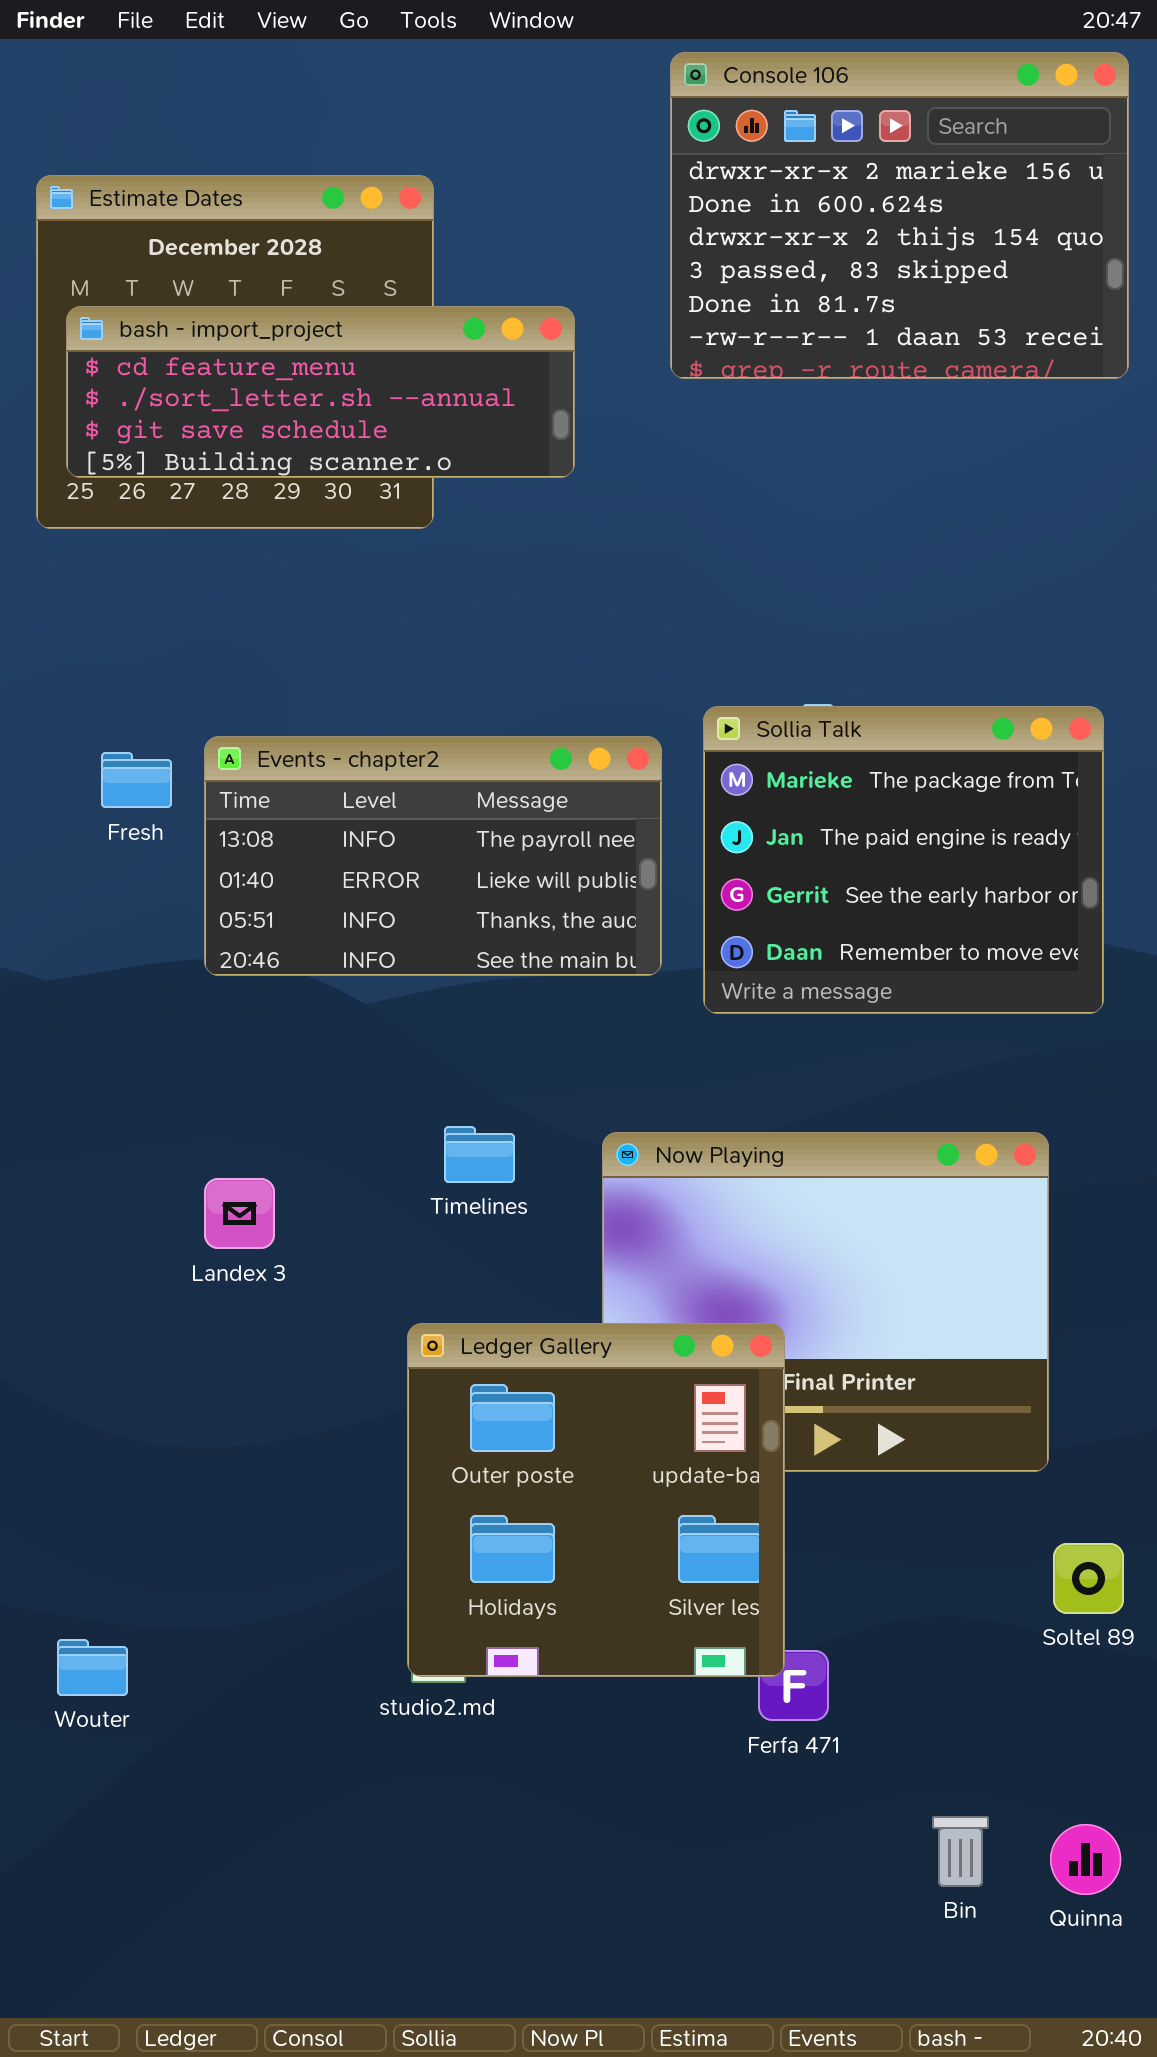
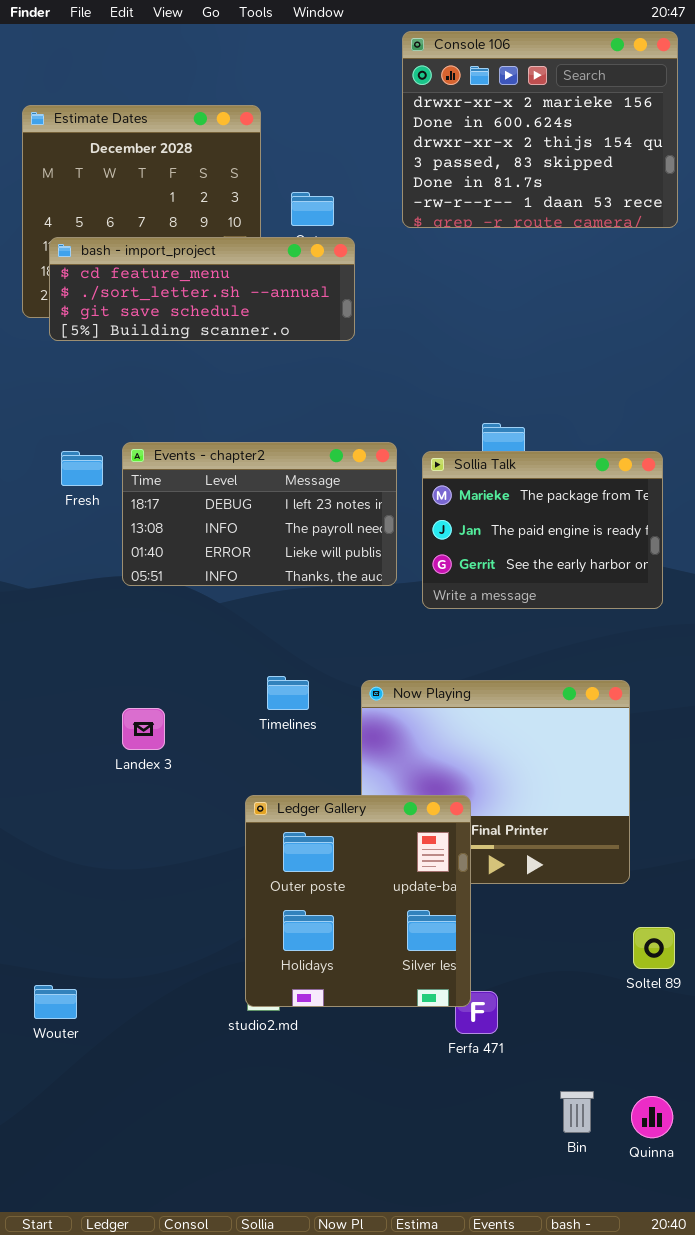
bash - import_project: [66,306,575,478] -> [49,237,355,341], moved
Sollia Talk: [703,706,1104,1014] -> [422,451,663,609], resized
Events - chapter2: [204,736,662,976] -> [122,442,397,586], scrolled up 1 row

